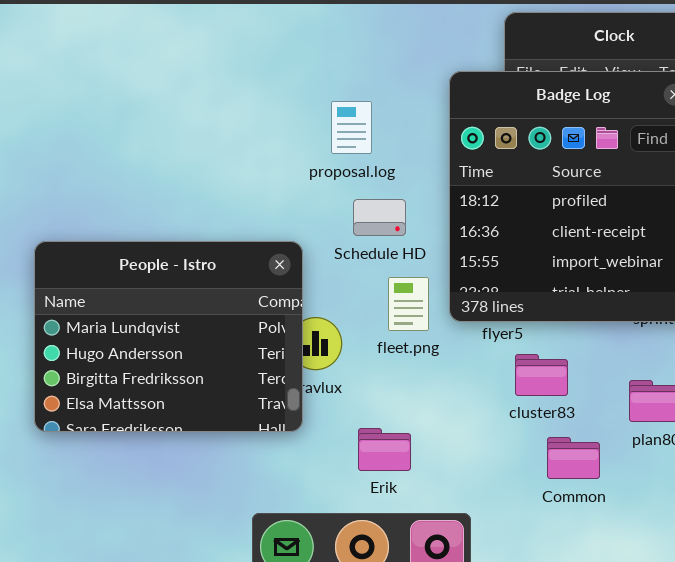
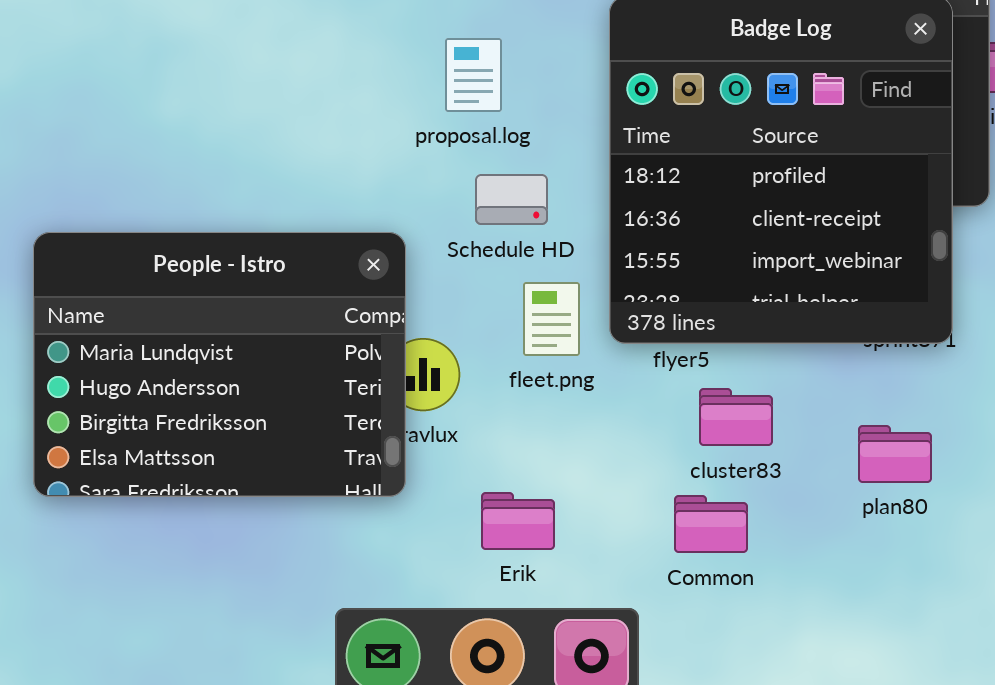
Common: [547,437,600,479] -> [674,495,748,553], moved

